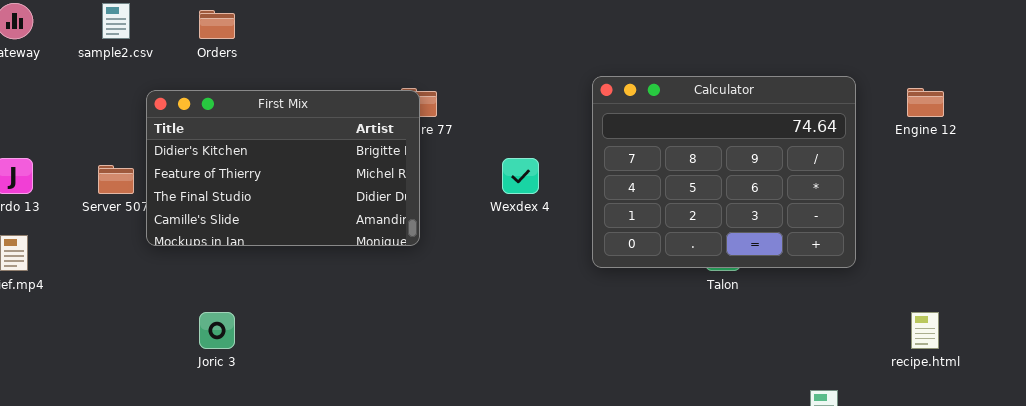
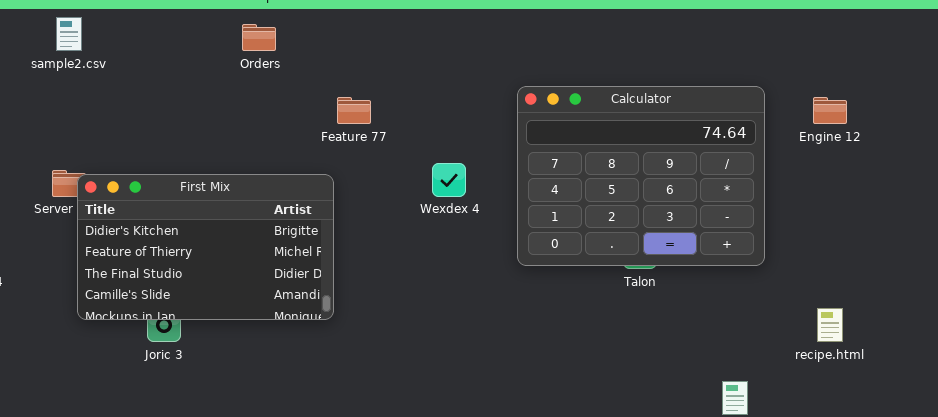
Orders: [199,10,235,39] -> [242,24,276,51], moved
First Mix: [146,90,420,246] -> [77,174,334,320], moved

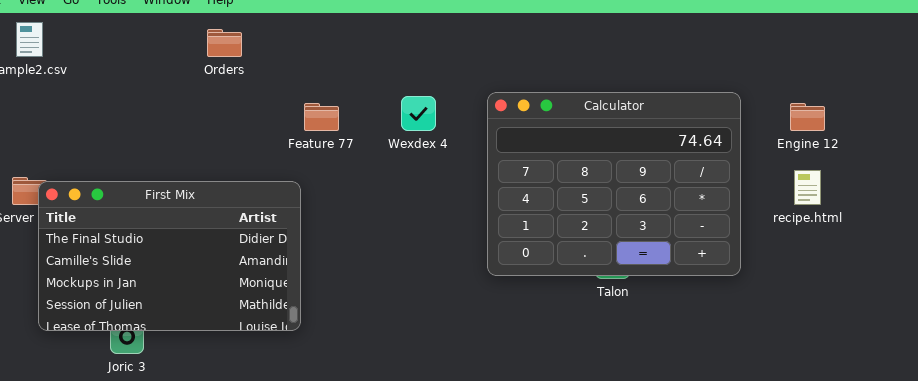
Wexdex 4: [432,163,466,197] -> [401,96,436,131], moved
First Mix: [77,174,334,320] -> [38,181,301,331], scrolled down 2 rows
recipe.html: [817,308,843,342] -> [794,170,821,205], moved

